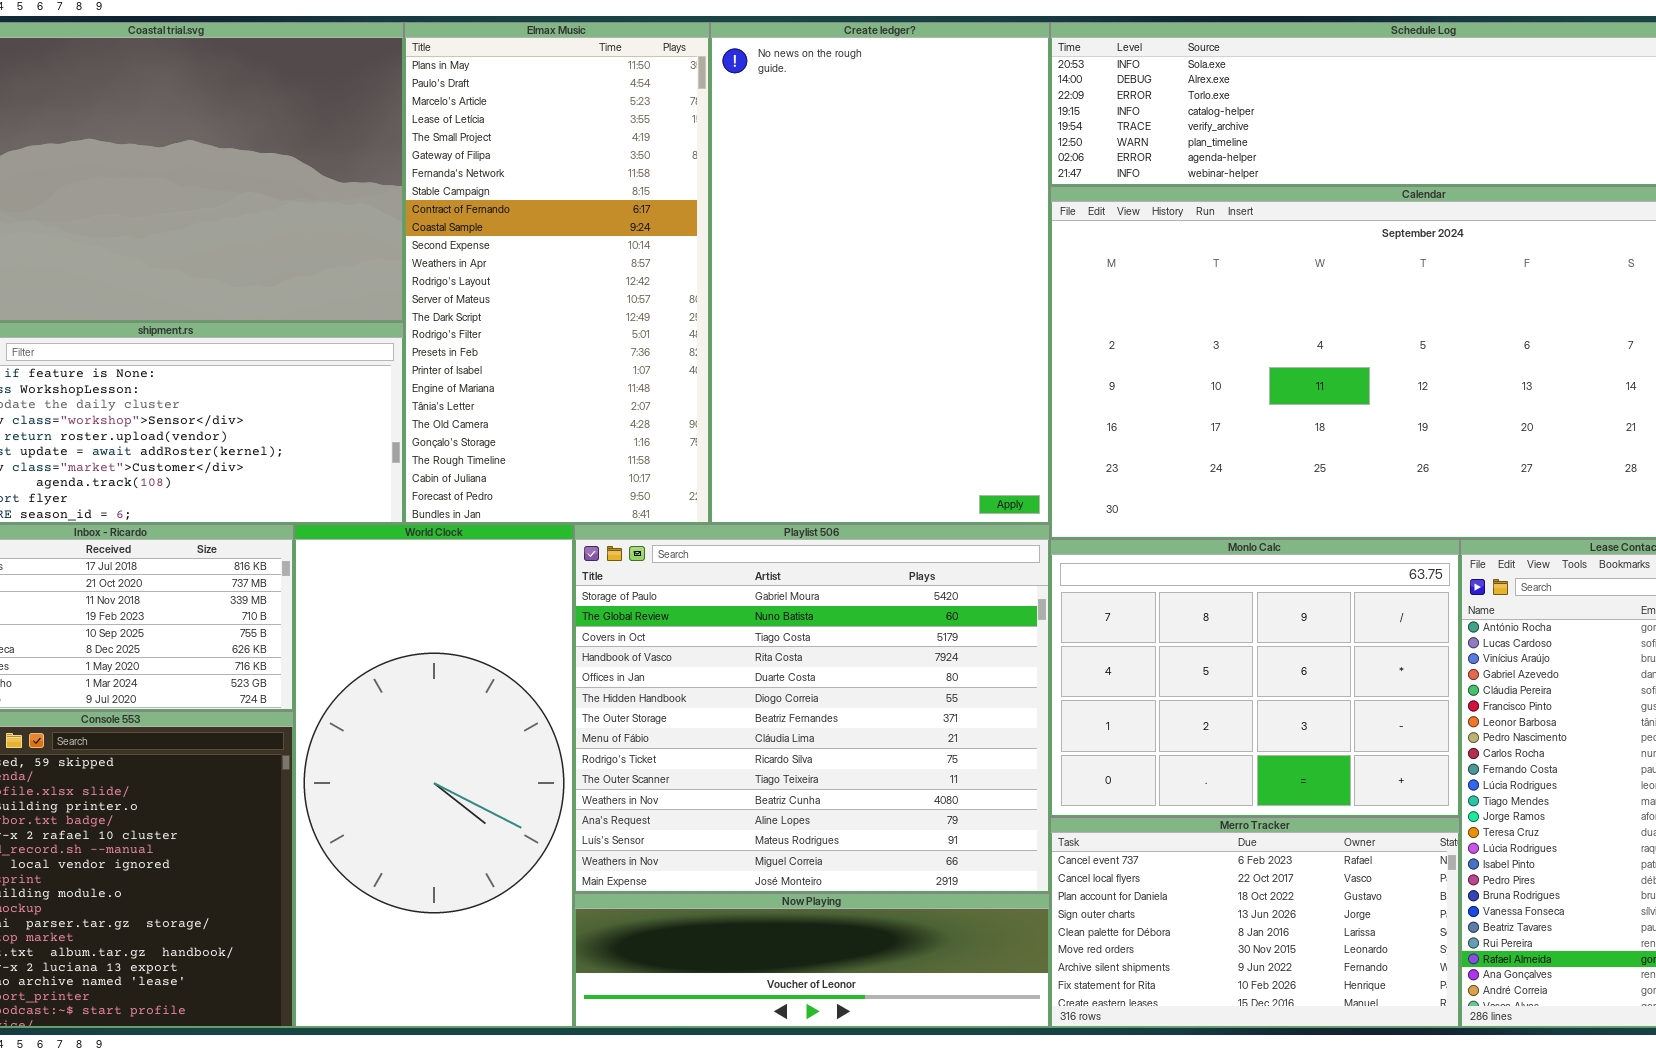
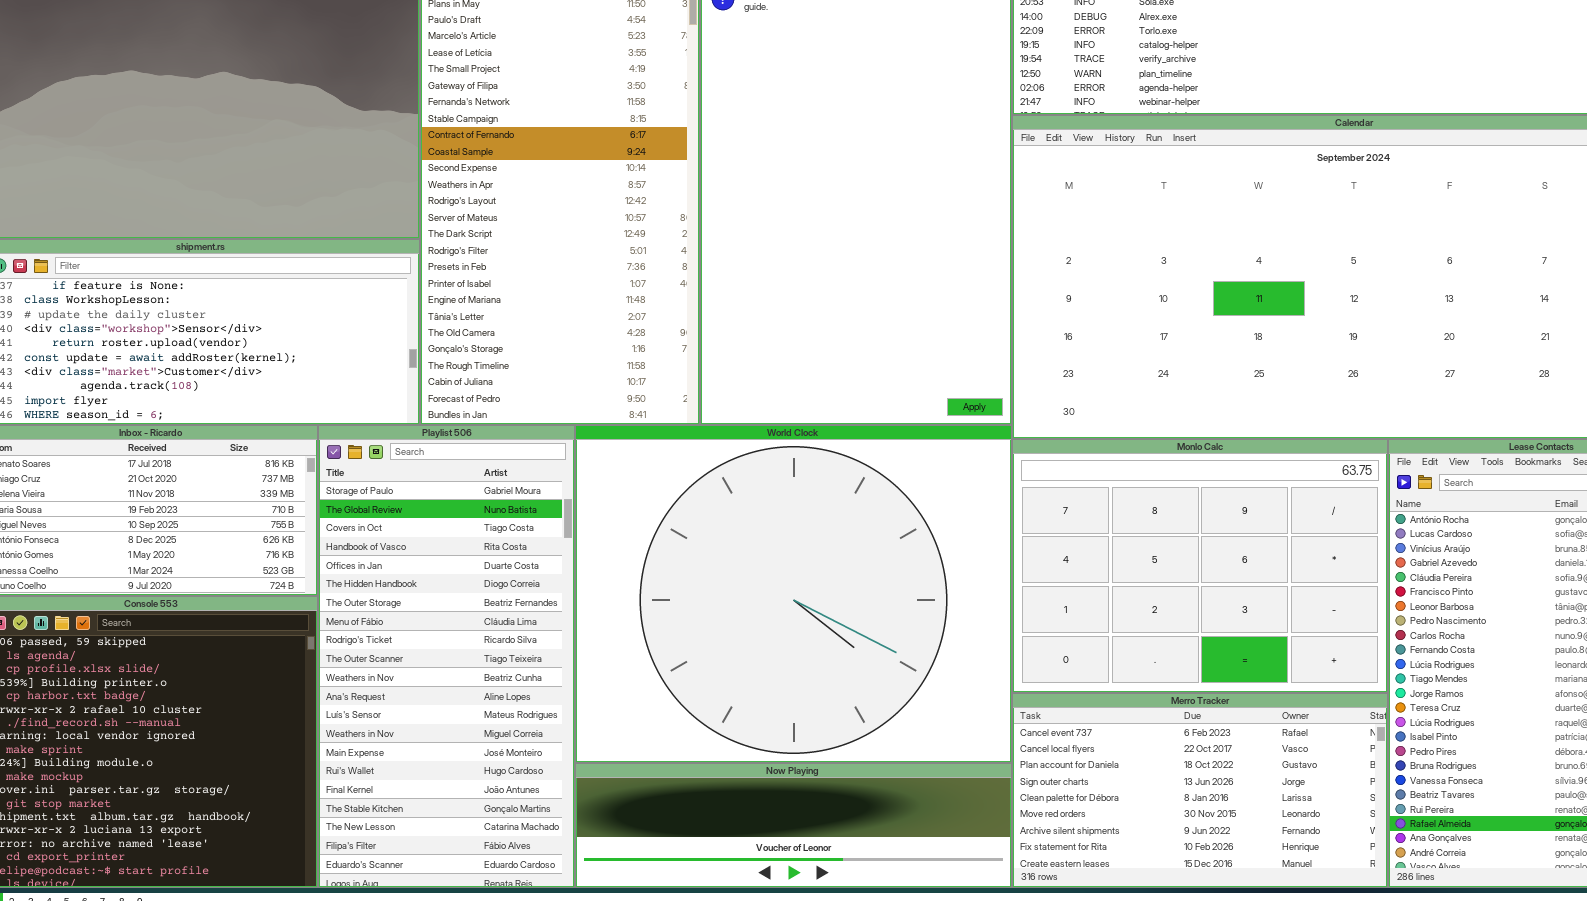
World Clock: [294,524,574,1028] -> [575,425,1012,763], moved, resized
Playlist 506: [574,524,1050,893] -> [318,425,575,888], moved, resized

